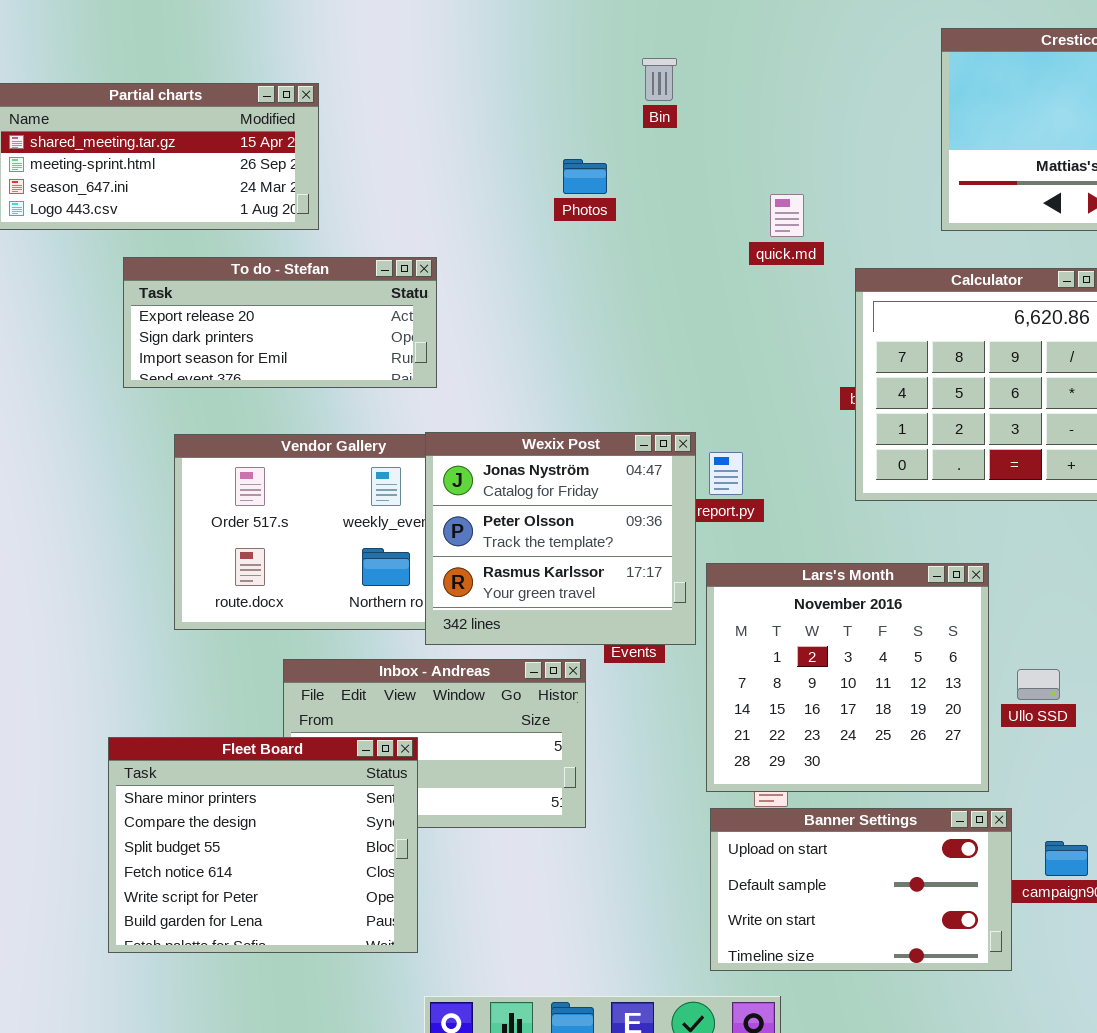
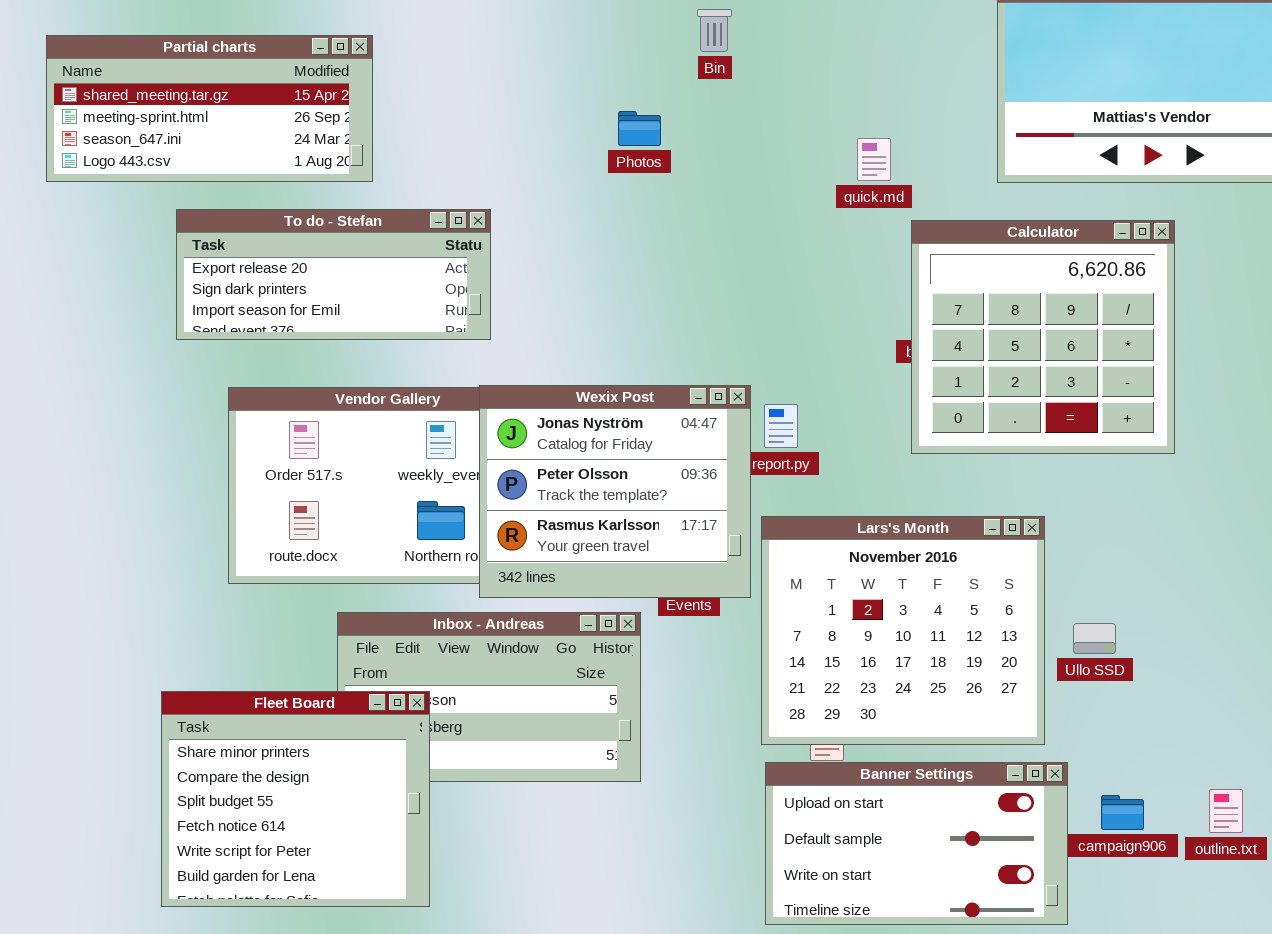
quick.md: [770,194,804,237] -> [857,138,891,181], moved
Fleet Board: [108,737,418,953] -> [161,691,430,907], resized

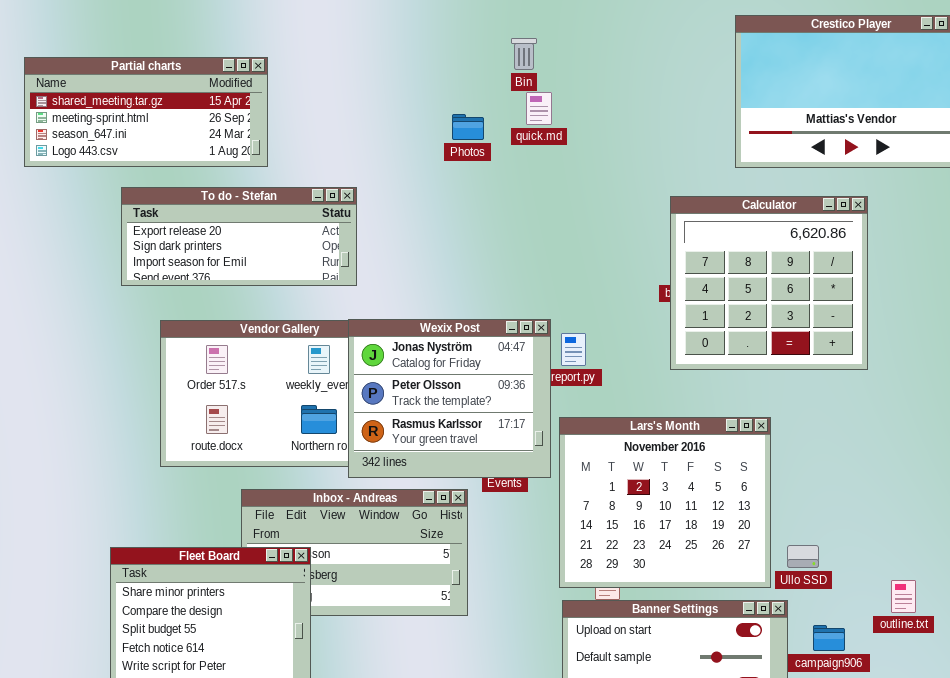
quick.md: [857,138,891,181] -> [526,92,552,125], moved
Ullo SSD: [1073,623,1116,654] -> [787,545,819,568], moved
outline.txt: [1209,789,1243,833] -> [891,580,916,613], moved

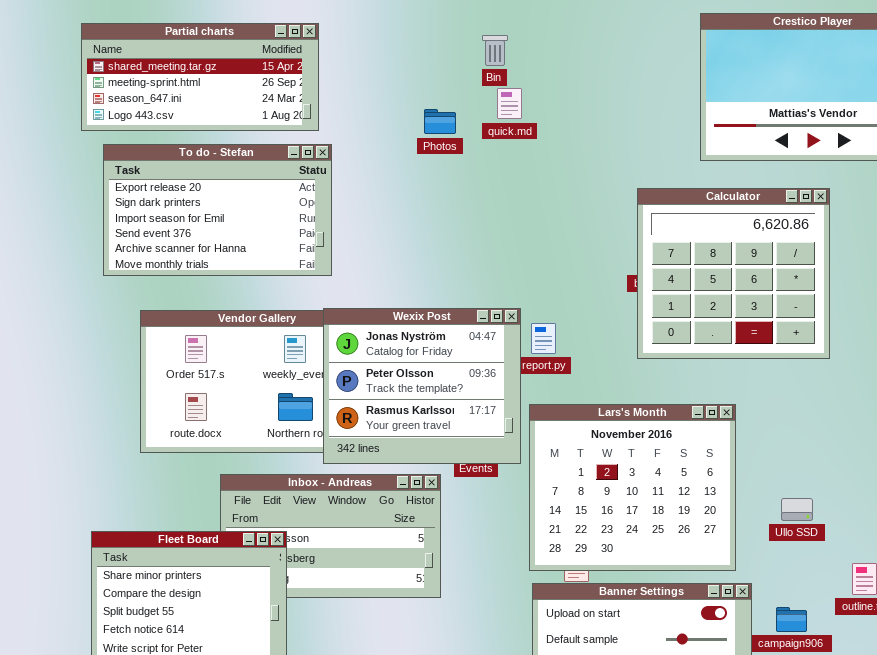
Partial charts: [24,57,268,167] -> [81,23,319,131], moved
To do - Stefan: [121,187,357,286] -> [103,144,332,276], resized
Ullo SSD: [787,545,819,568] -> [781,498,813,521], moved

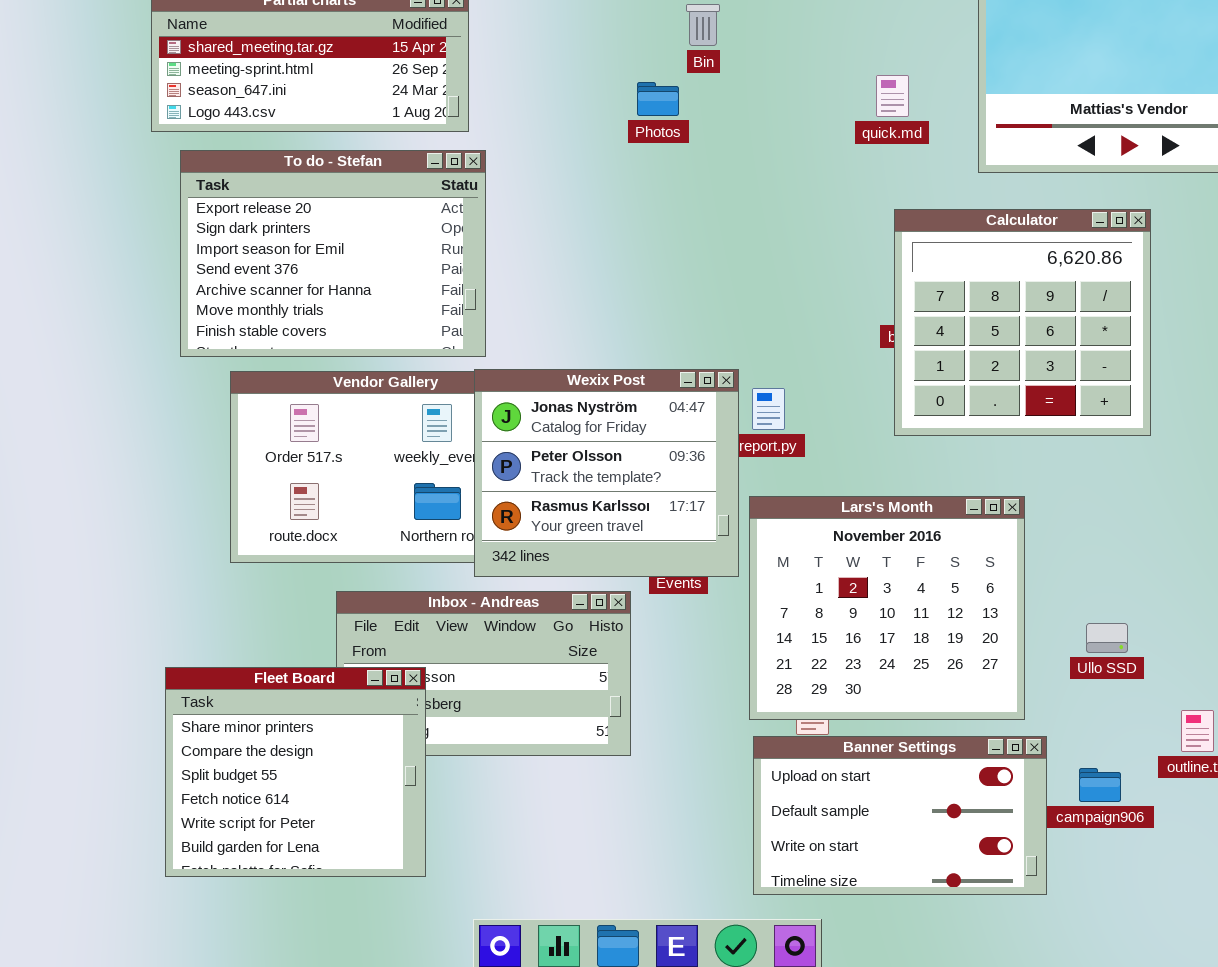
quick.md: [497,88,522,119] -> [876,75,909,117], moved
Photos: [424,109,456,134] -> [637,82,679,116], moved
To do - Stefan: [103,144,332,276] -> [180,150,486,357], resized

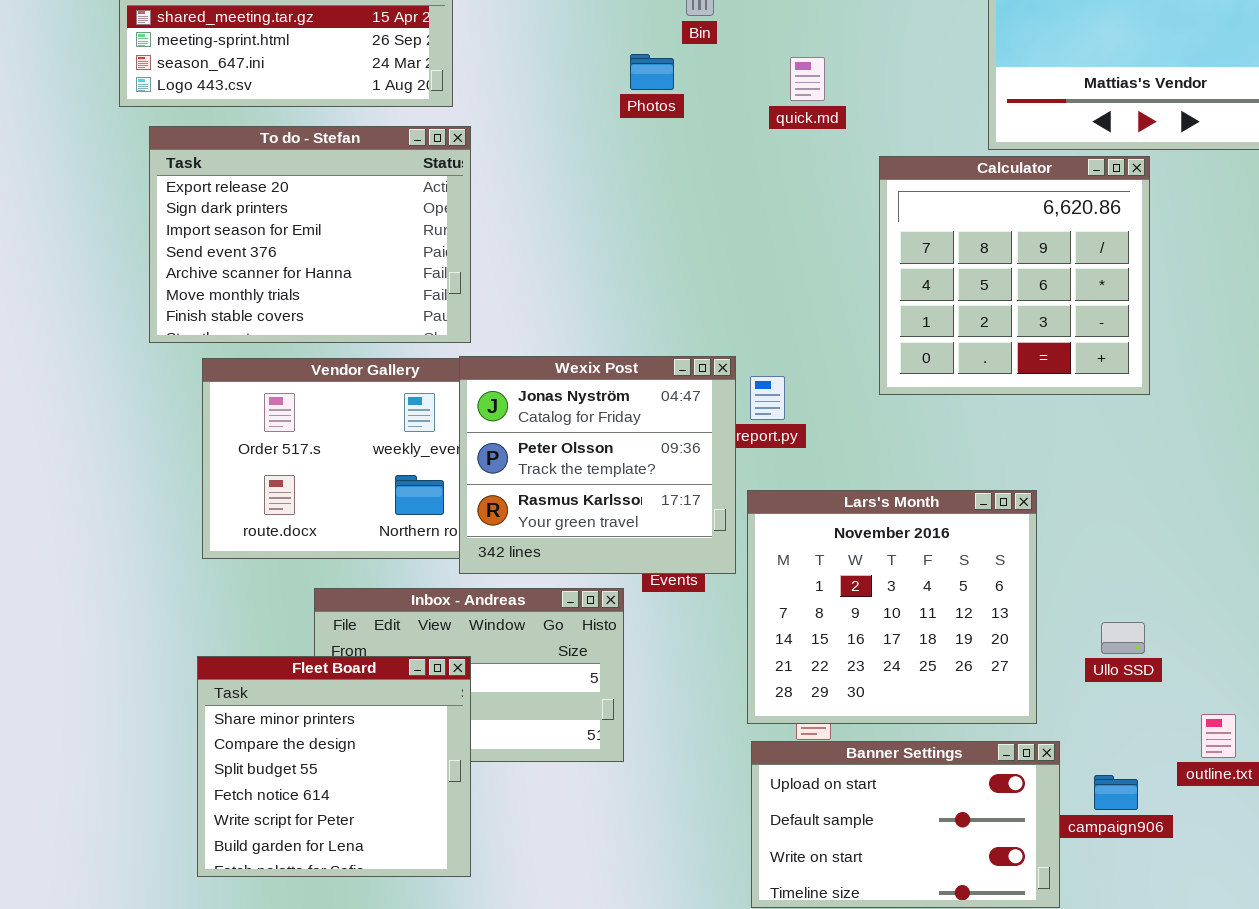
quick.md: [876,75,909,117] -> [790,57,825,101], moved
Calculator: [894,209,1151,436] -> [879,156,1150,395], moved
Fleet Board: [165,667,426,877] -> [197,656,471,877], moved

